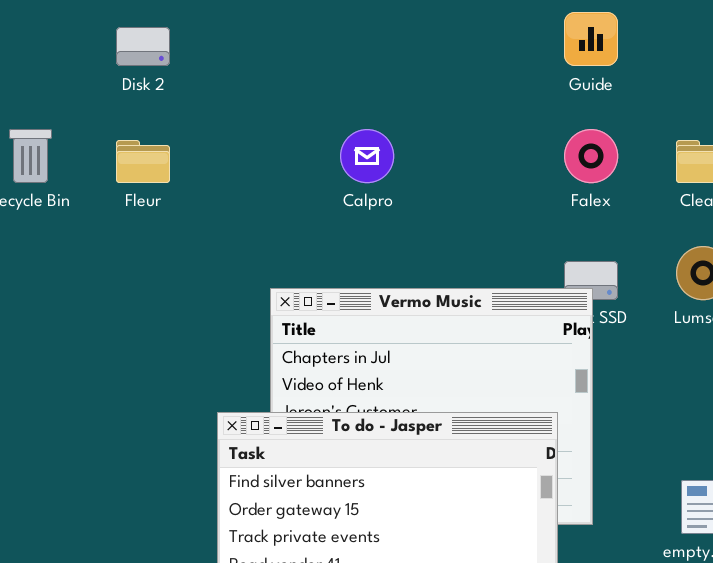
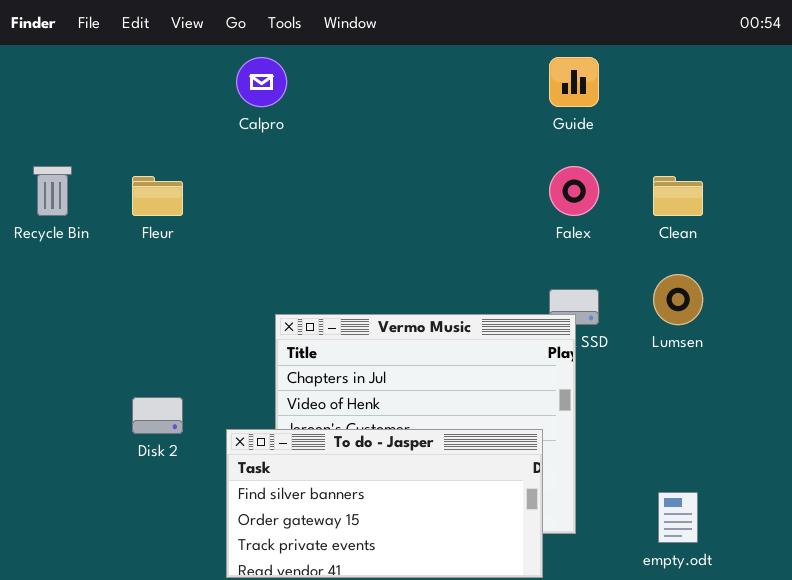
Disk 2: [116,27,170,66] -> [132,397,183,434], moved
Calpro: [340,129,394,183] -> [236,57,287,107], moved

